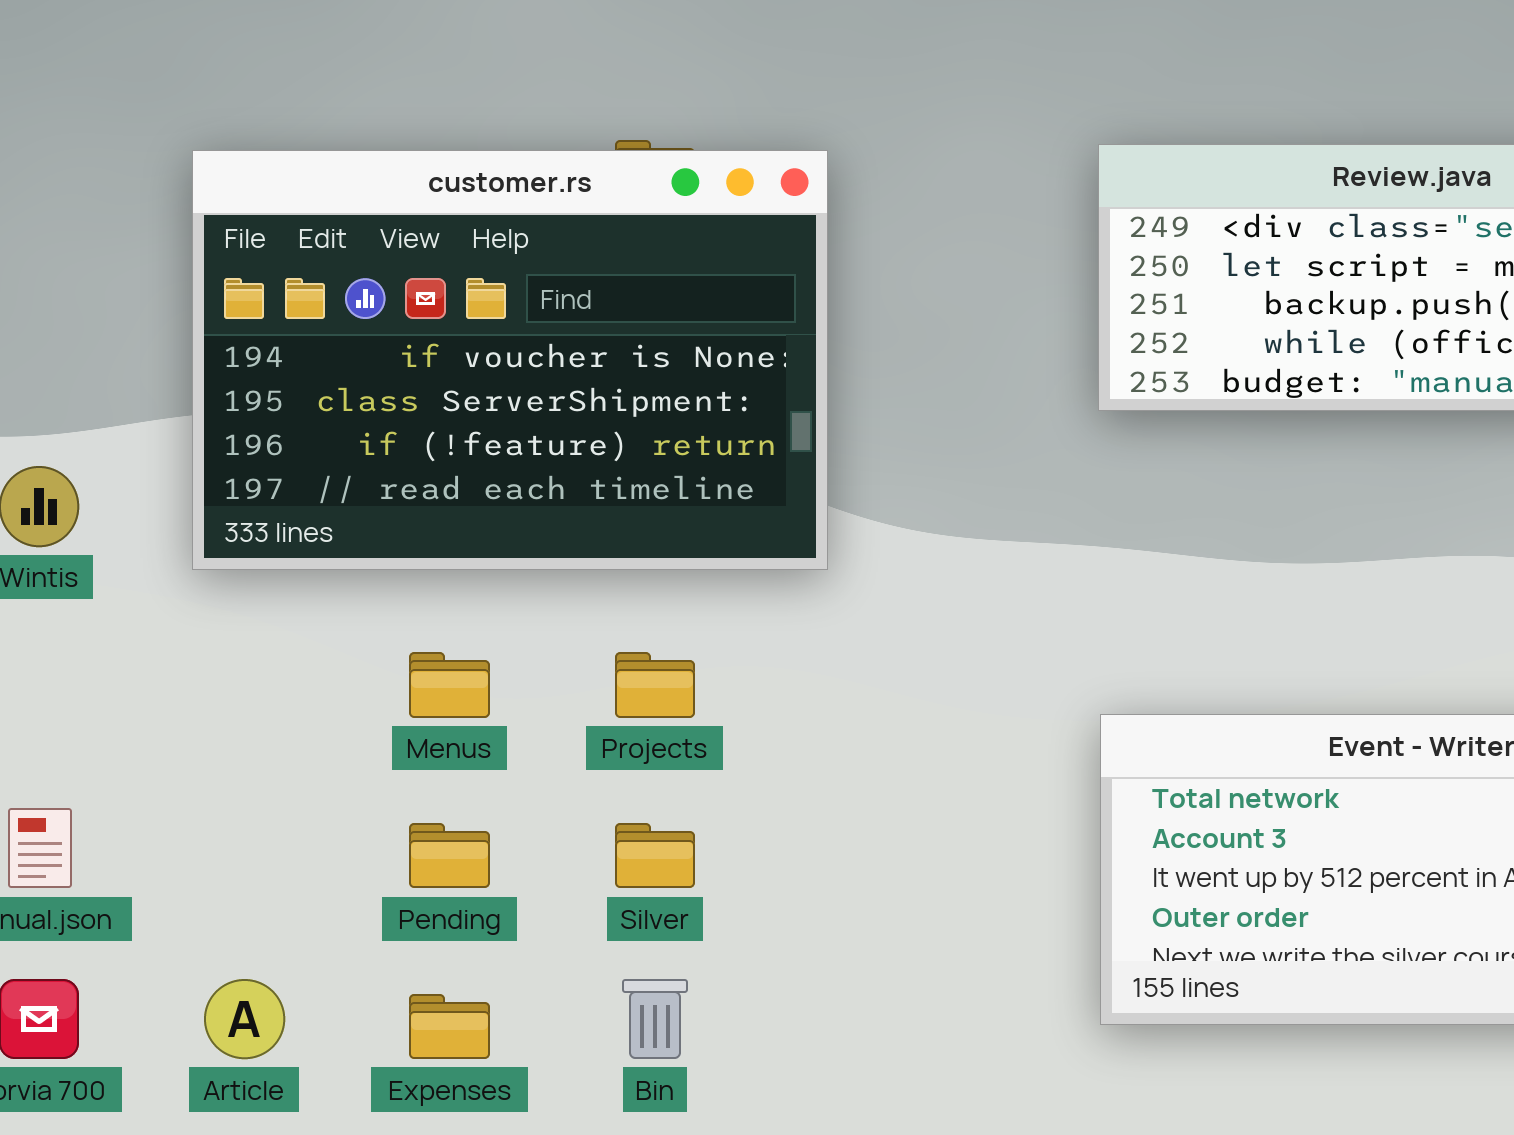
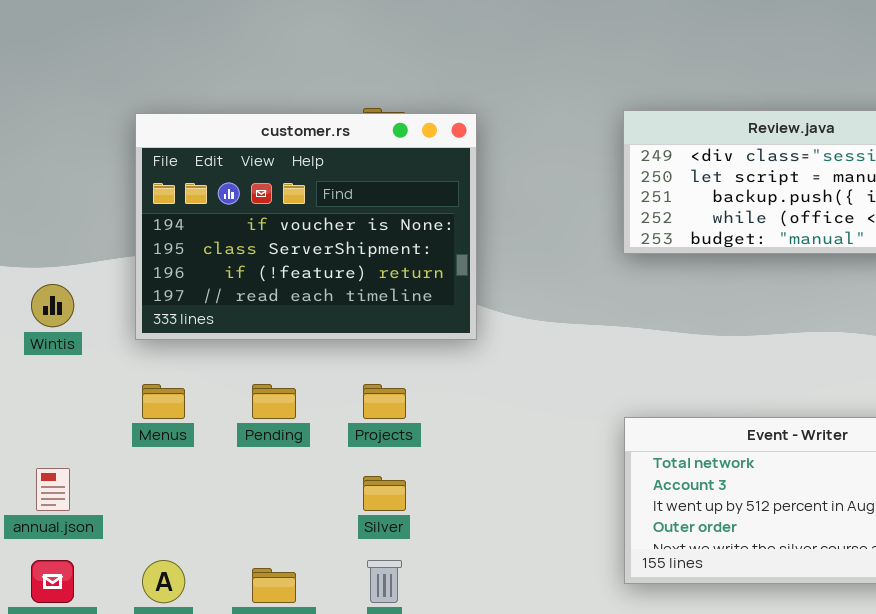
Menus: [409,652,490,718] -> [142,384,185,419], moved
Pending: [409,823,490,888] -> [252,384,296,419], moved

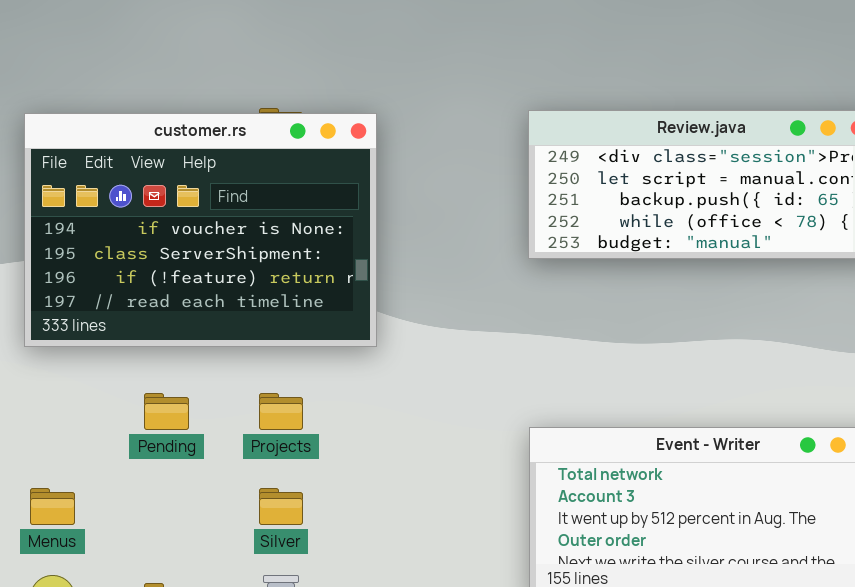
Menus: [142,384,185,419] -> [30,488,75,525], moved

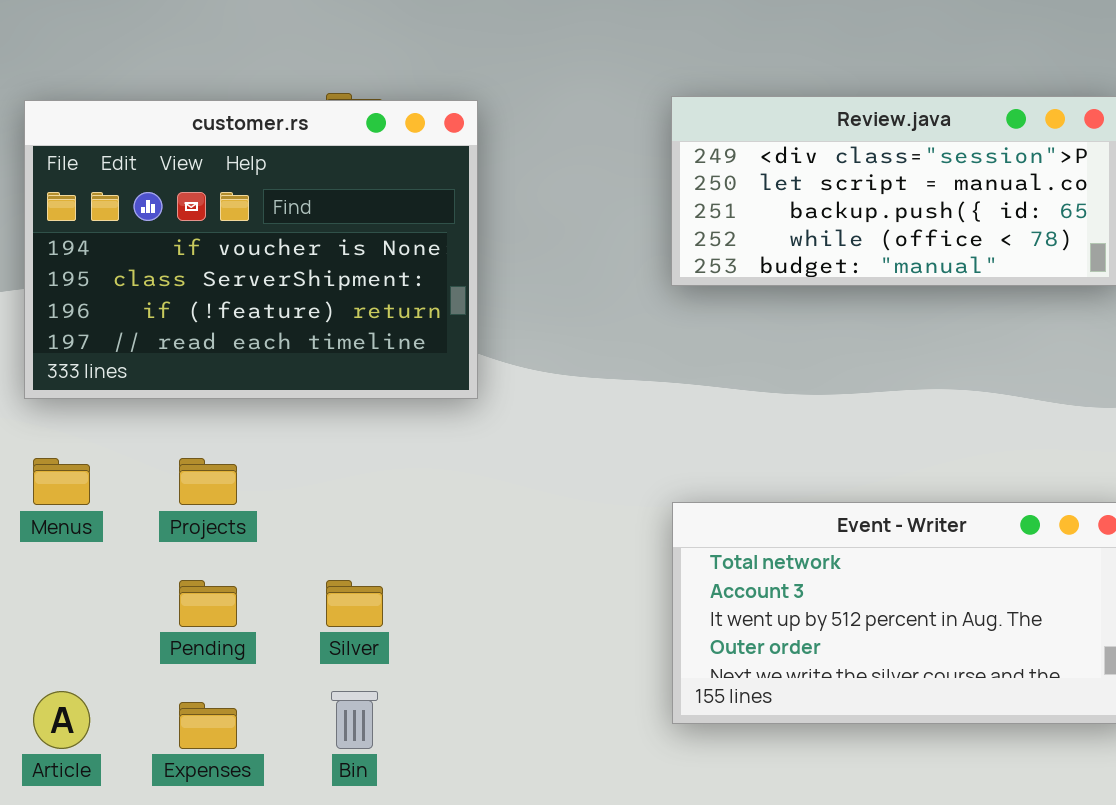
Pending: [144,393,189,430] -> [179,580,237,627], moved
Projects: [259,393,303,430] -> [179,458,237,505], moved
Menus: [30,488,75,525] -> [33,458,90,505], moved

